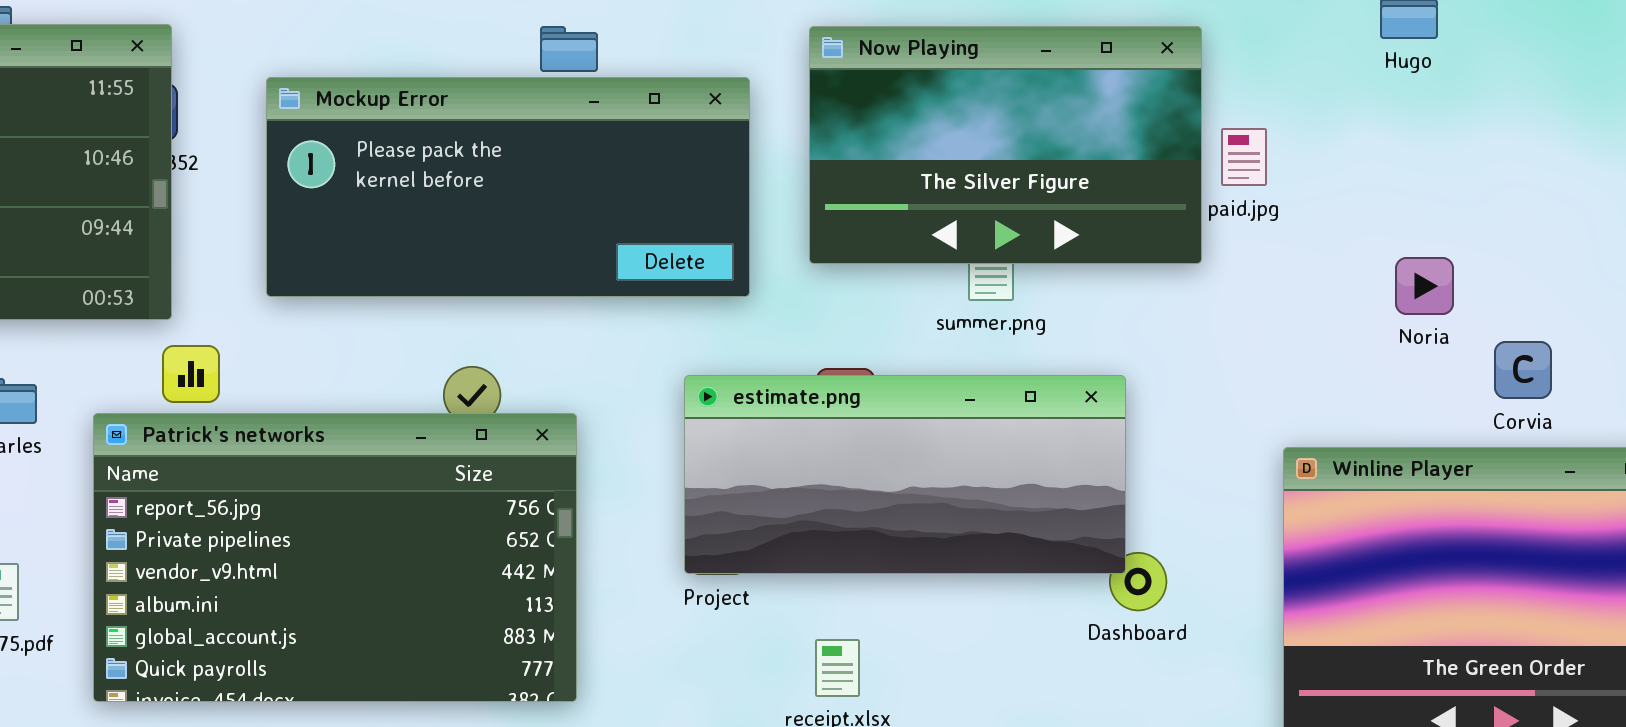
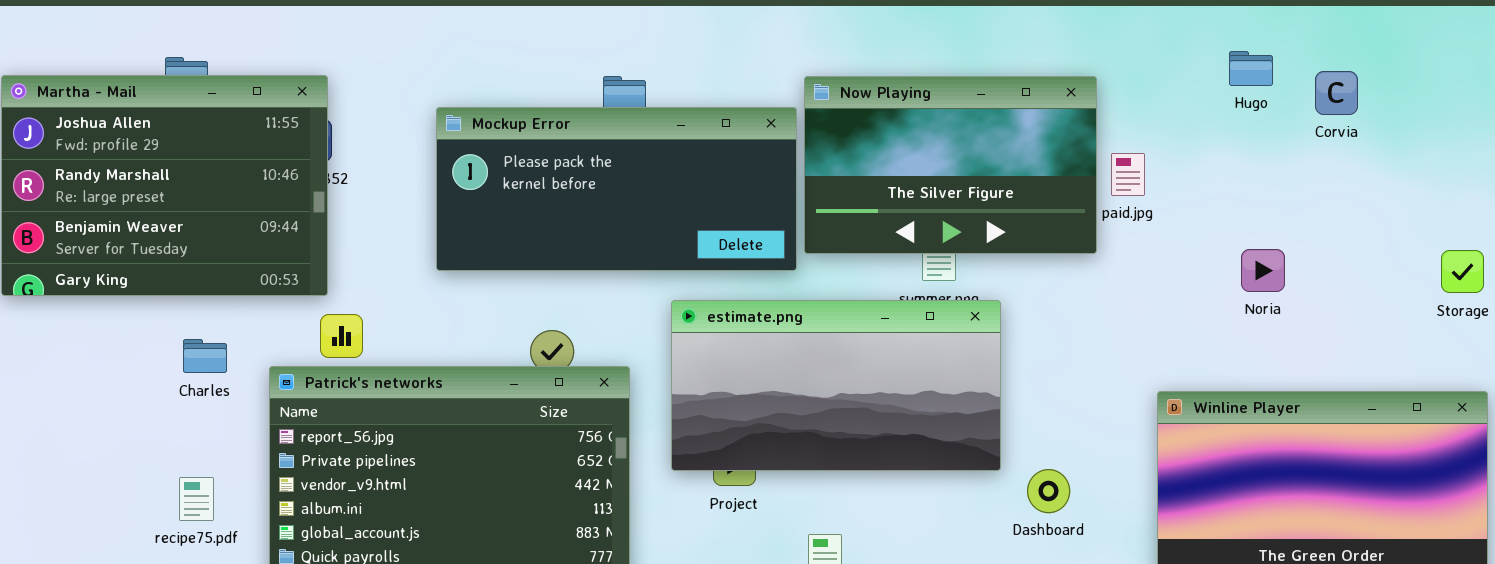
Mockup Error: [266,77,750,297] -> [436,107,797,271], moved
Corvia: [1494,341,1552,399] -> [1315,71,1358,115], moved
estimate.png: [684,375,1126,574] -> [671,300,1001,471], moved, resized

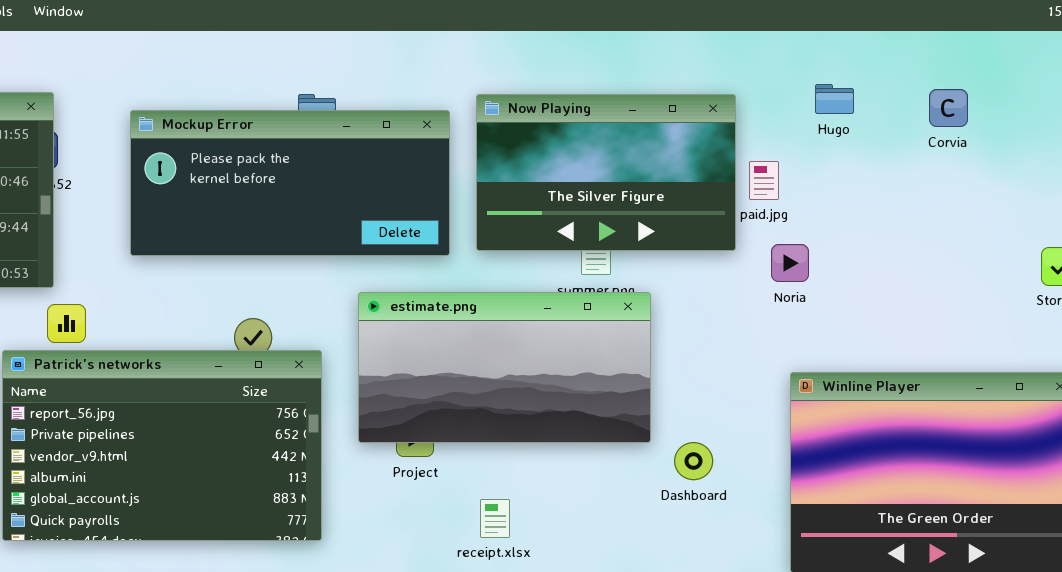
Hugo: [1229,51,1273,86] -> [815,84,854,114], moved
Mockup Error: [436,107,797,271] -> [130,110,450,256], moved
Noria: [1241,249,1285,292] -> [771,244,809,282], moved

